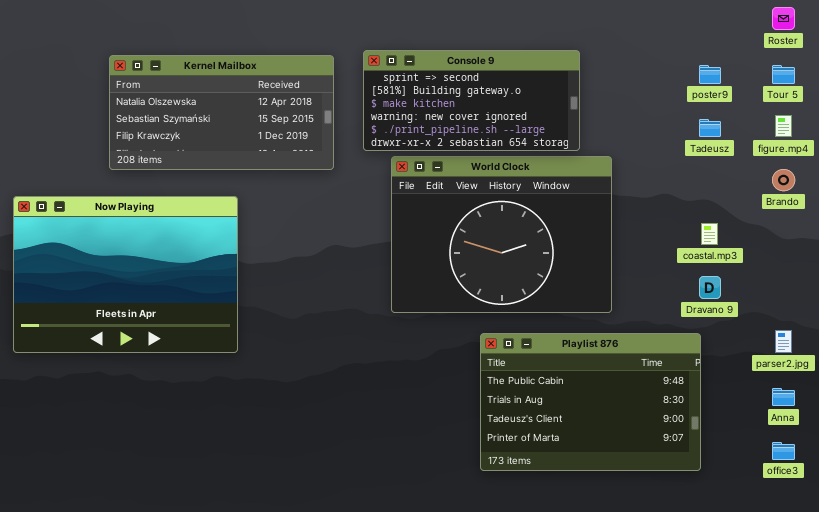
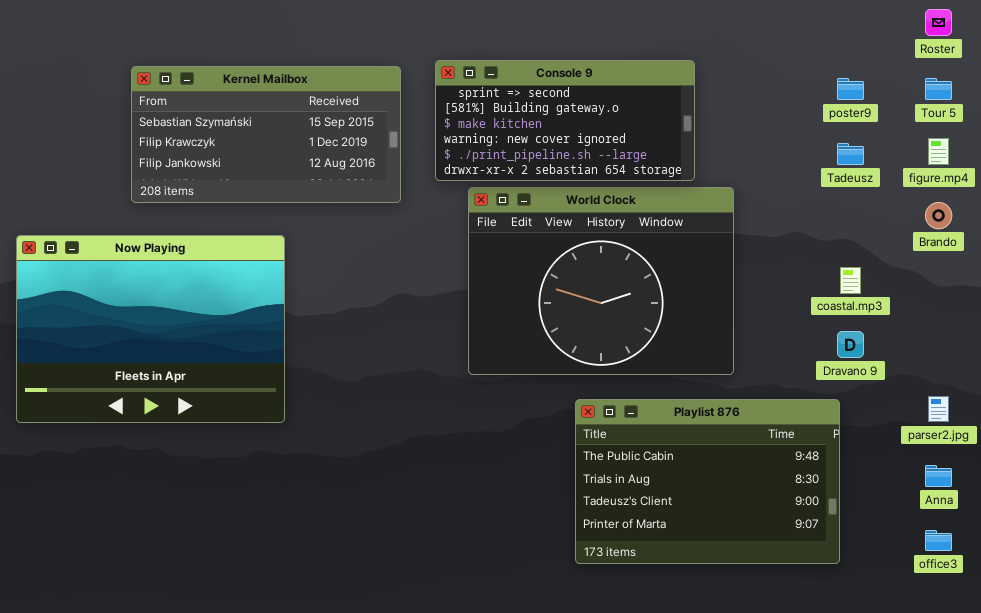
Kernel Mailbox: [109,55,334,170] -> [131,66,401,203], scrolled down 1 row

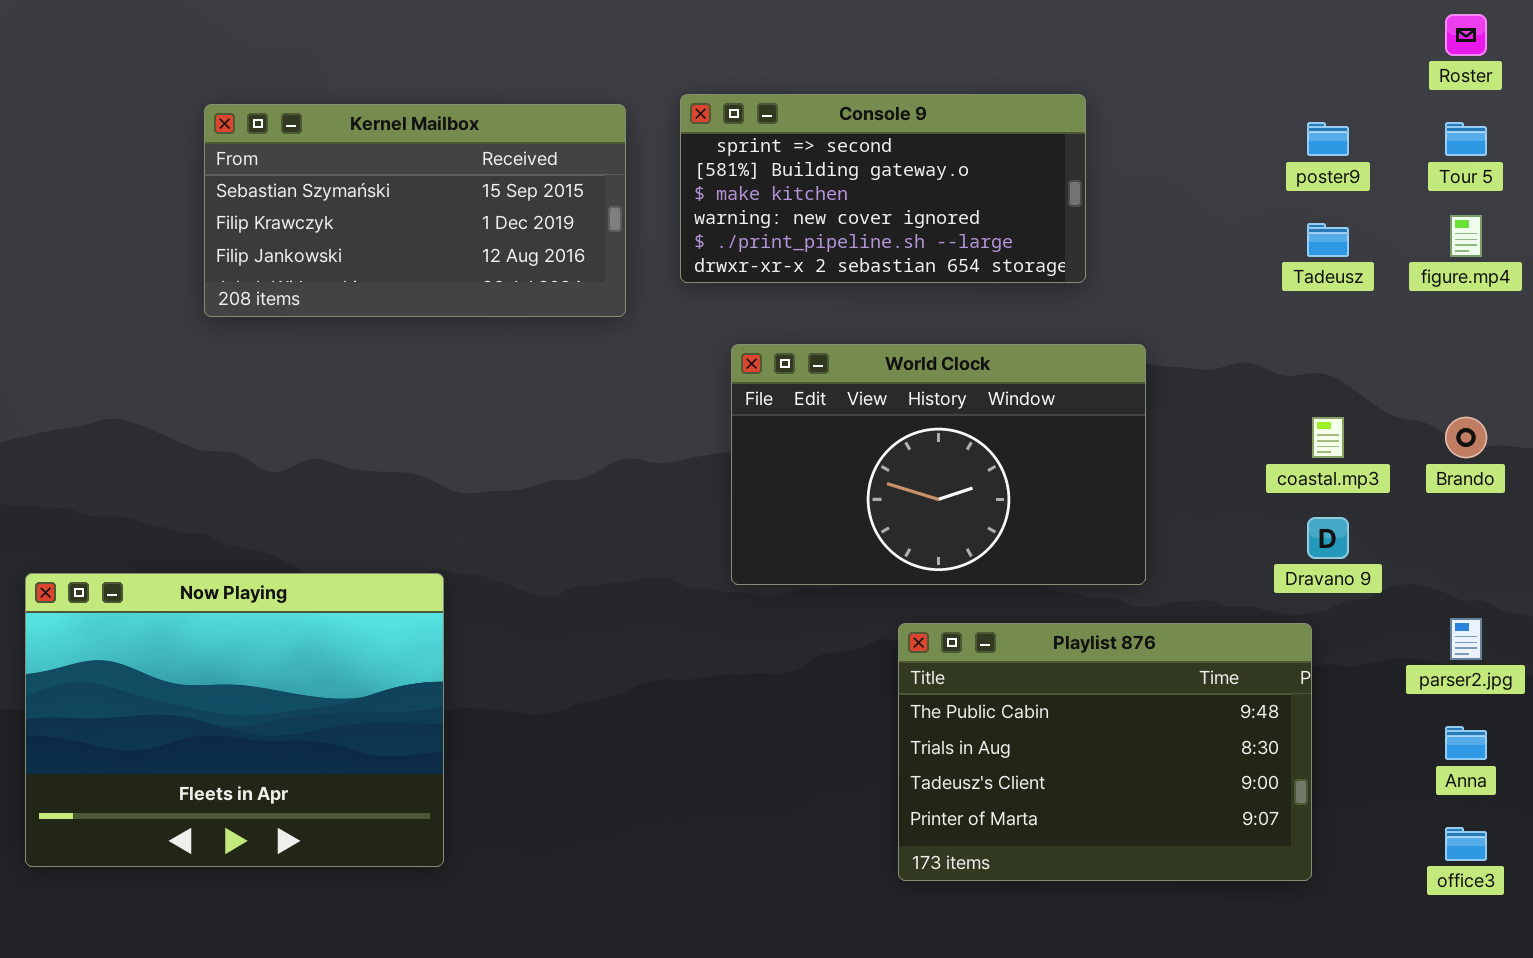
World Clock: [468,187,734,375] -> [731,344,1146,585], resized
Brando: [925,202,952,229] -> [1445,417,1487,458], moved
Now Playing: [16,235,285,423] -> [25,573,444,867], moved

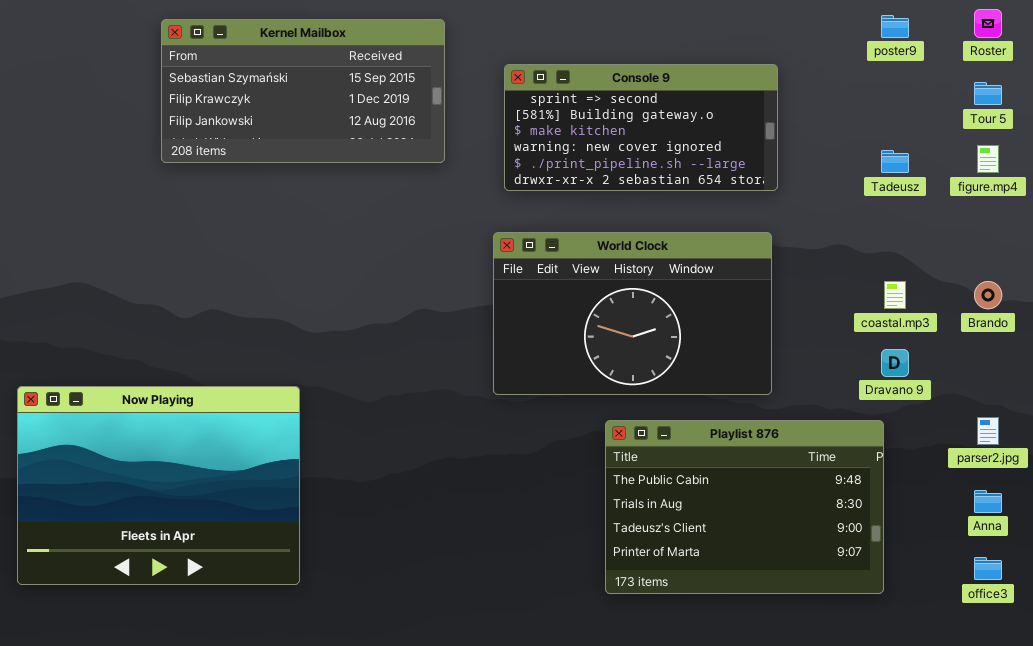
Console 9: [680,94,1086,283] -> [504,64,778,191], moved
Kernel Mailbox: [204,104,626,317] -> [161,19,445,163], moved
poster9: [1307,122,1349,156] -> [881,15,909,38], moved

